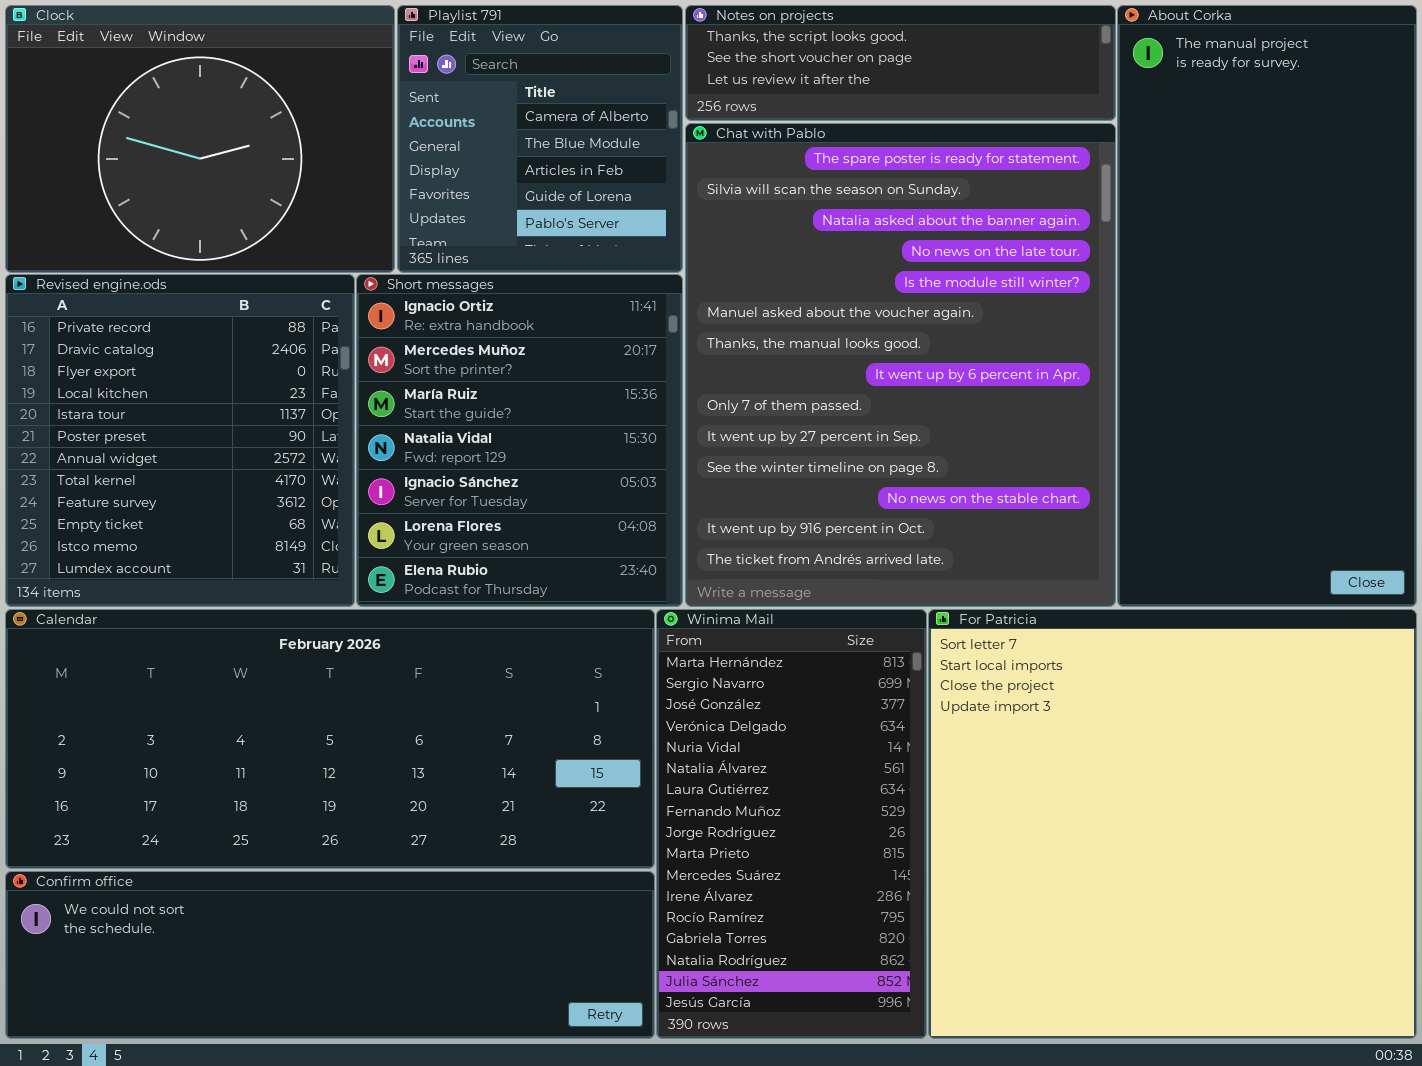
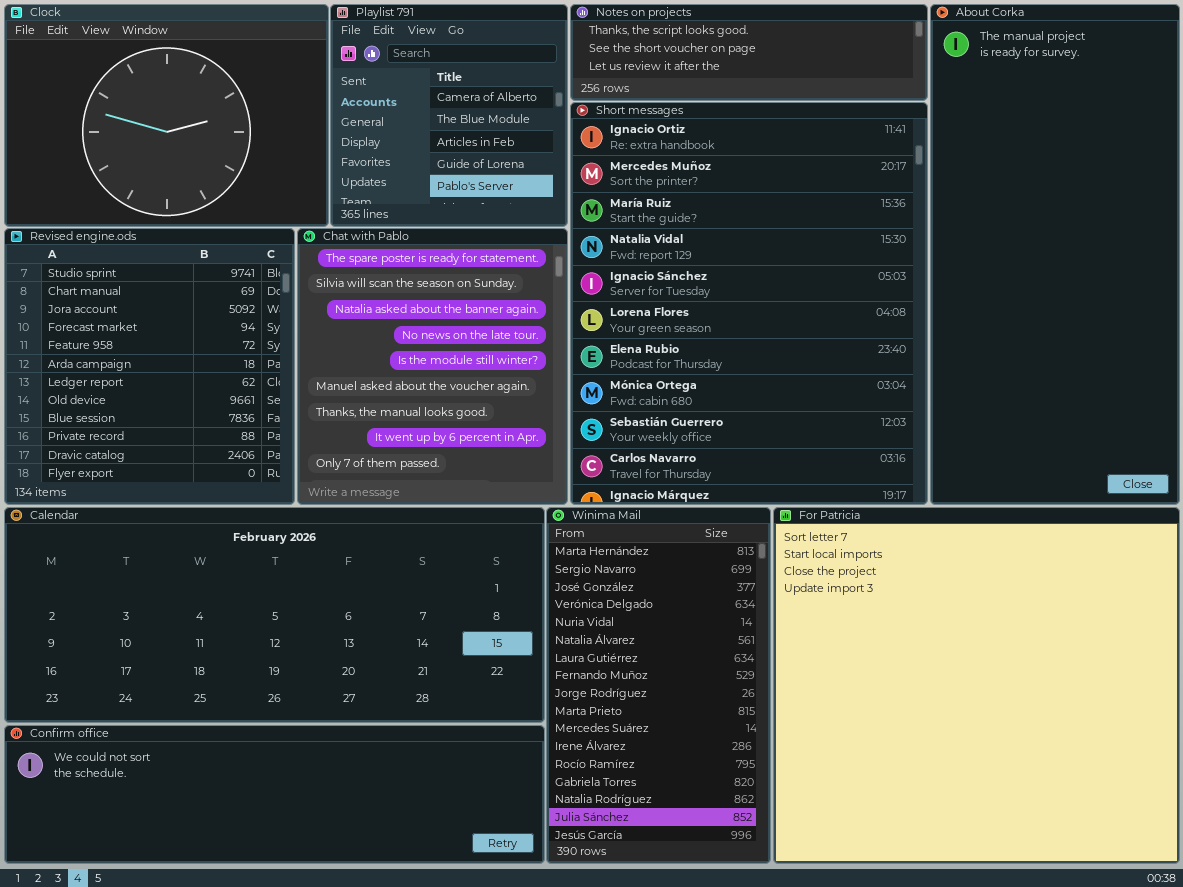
Chat with Pablo: [685,123,1116,607] -> [297,228,568,505], moved, resized
Revised engine.ods: [5,274,355,607] -> [4,228,295,505], scrolled up 9 rows
Short messages: [356,274,683,607] -> [570,102,928,505], moved, resized

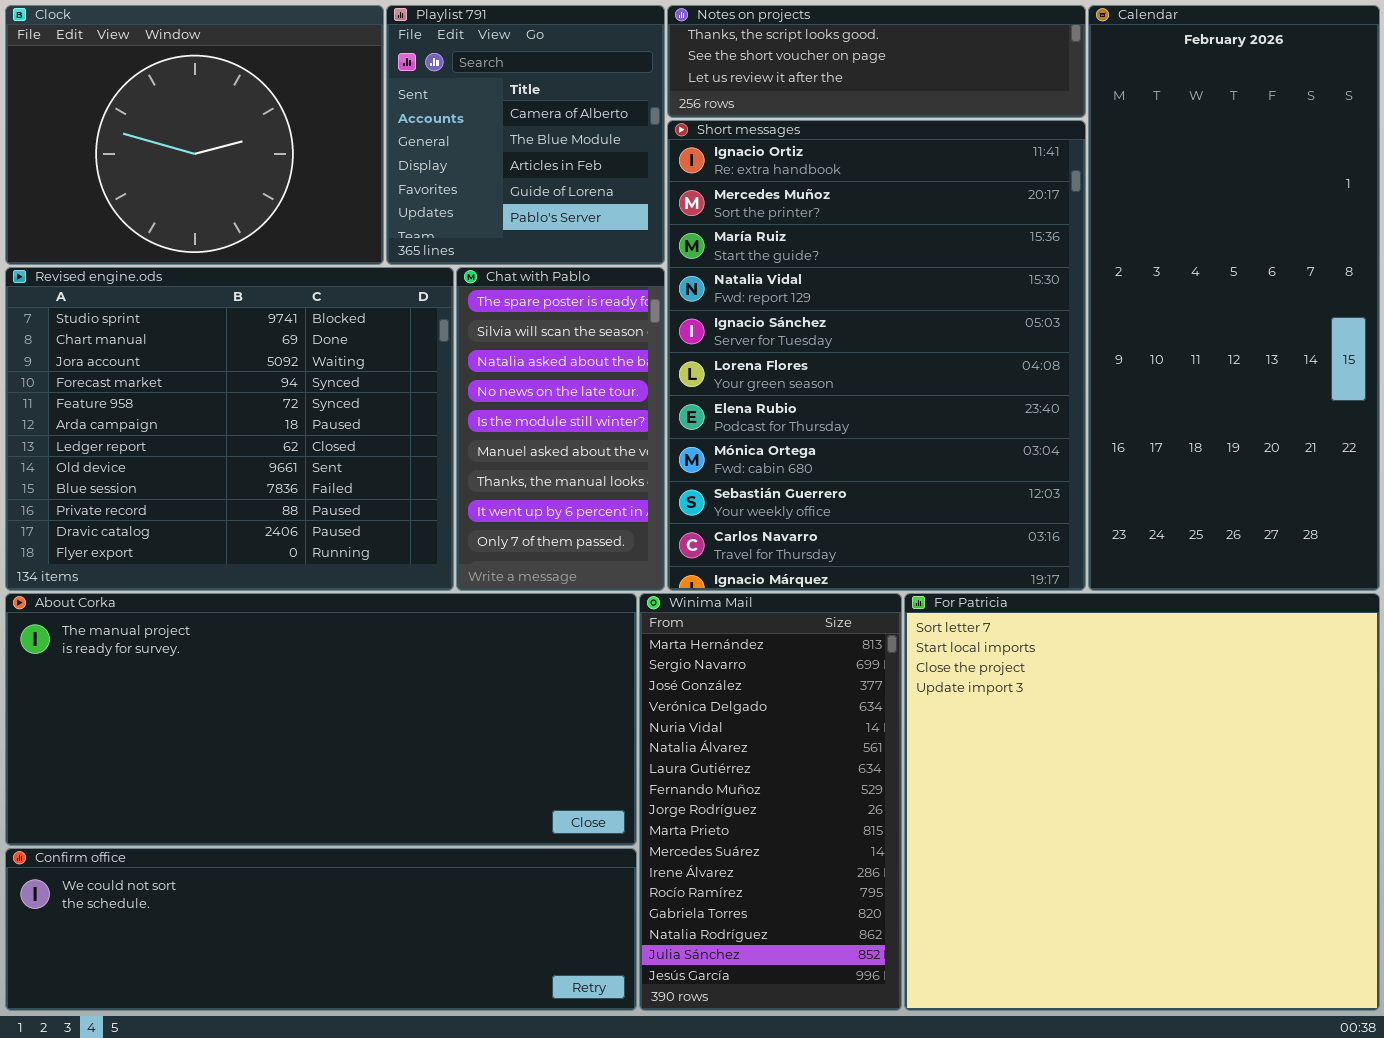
About Corka: [930,4,1180,505] -> [5,593,637,846], moved, resized
Revised engine.ods: [4,228,295,505] -> [5,267,454,591], resized
Chat with Pablo: [297,228,568,505] -> [456,267,665,591], resized
Calendar: [4,507,545,723] -> [1088,5,1380,591], moved, resized

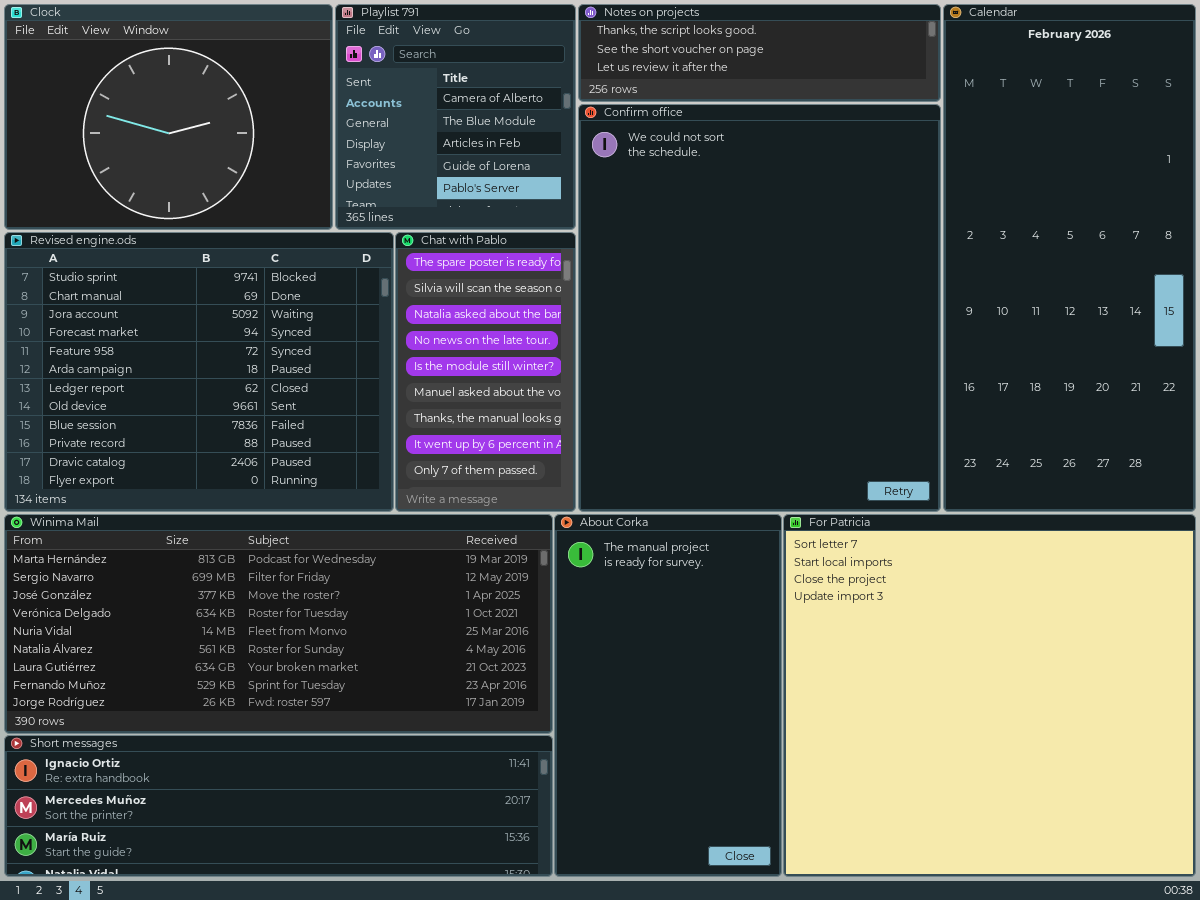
Short messages: [667,120,1086,591] -> [4,735,553,877], moved, resized
About Corka: [5,593,637,846] -> [554,514,782,877], moved, resized
Winima Mail: [639,593,902,1011] -> [4,514,553,734], moved, resized
Confirm office: [5,848,637,1011] -> [578,104,941,512], moved, resized

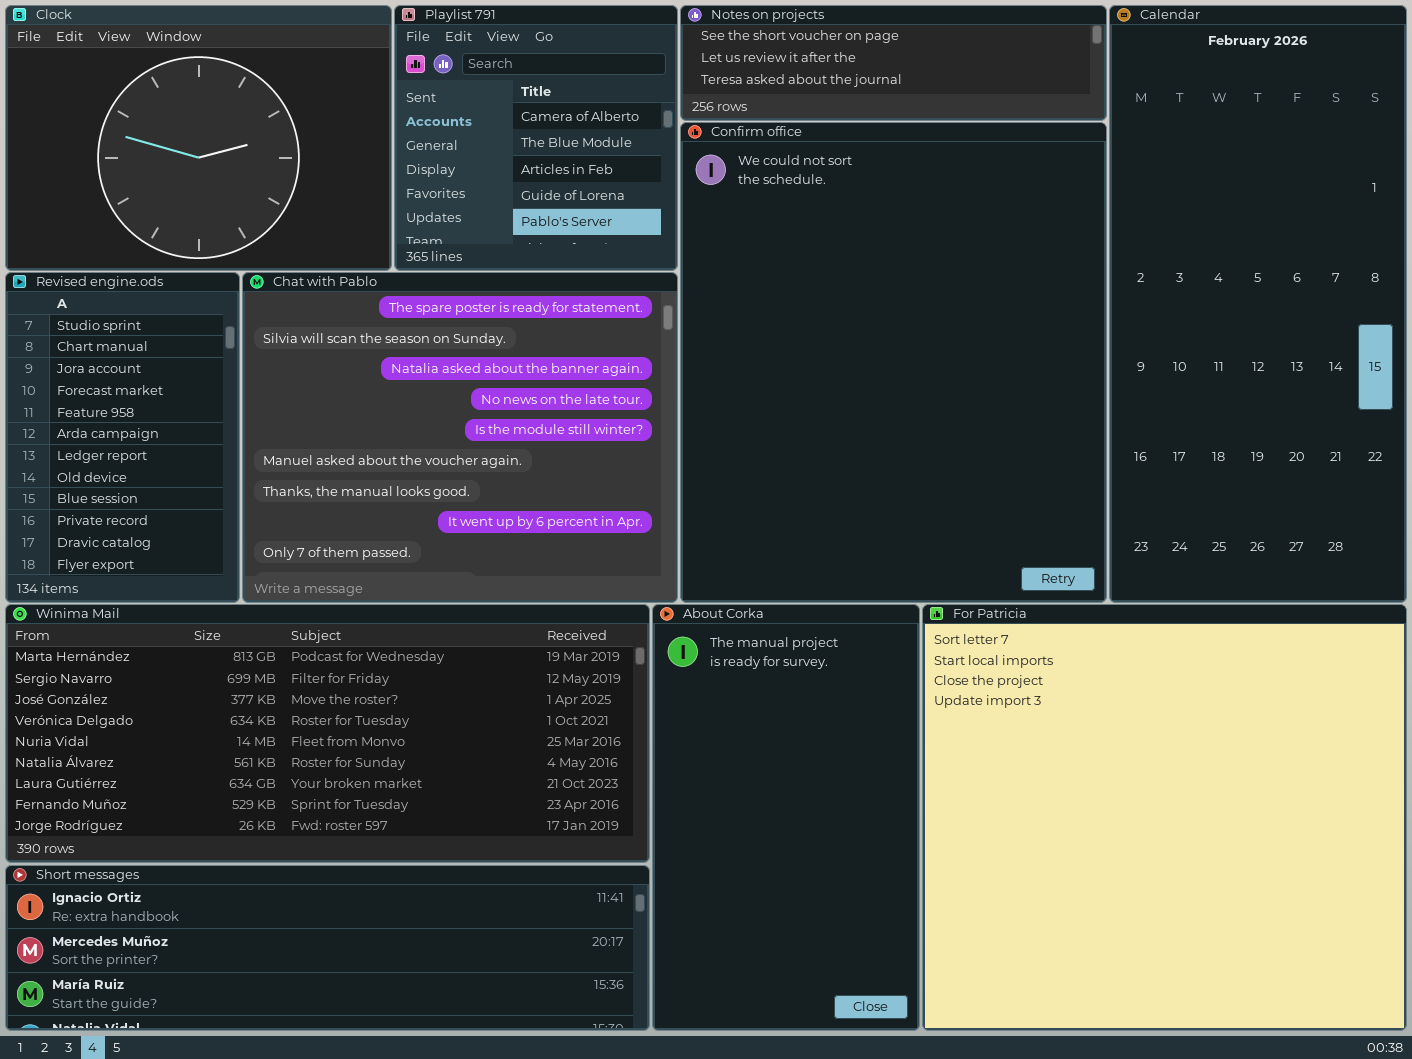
Notes on projects: [578,4,941,102] -> [680,5,1107,121], scrolled down 1 row
Revised engine.ods: [4,232,394,512] -> [5,272,240,603], resized
Chat with Pablo: [395,232,576,512] -> [242,272,678,603], resized

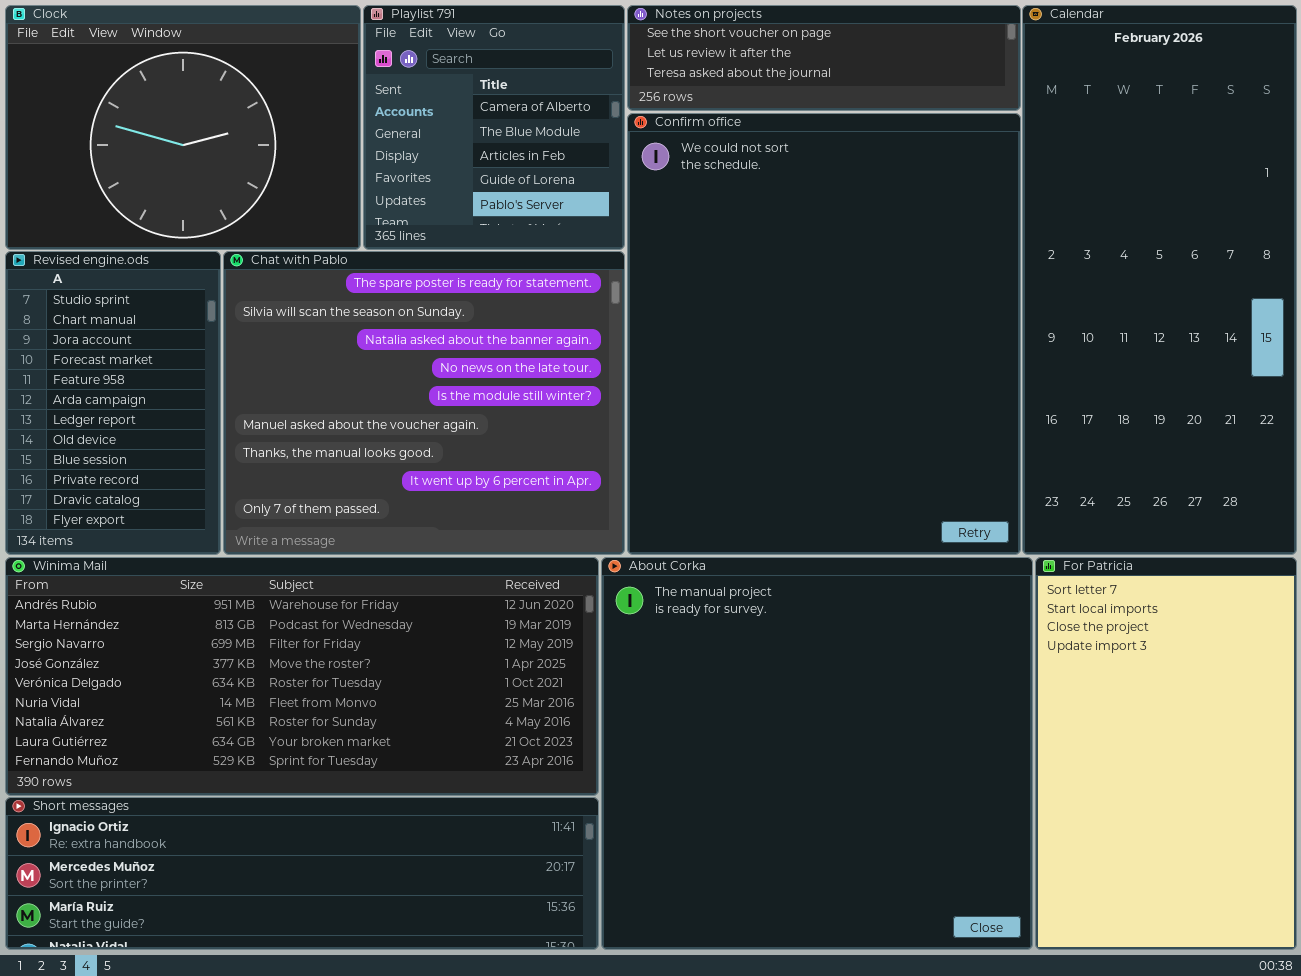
Winima Mail: [5,604,650,863] -> [5,557,599,796], scrolled up 1 row
About Corka: [652,604,920,1031] -> [601,557,1033,950], resized
For Patricia: [922,604,1407,1031] -> [1035,557,1297,950], resized

